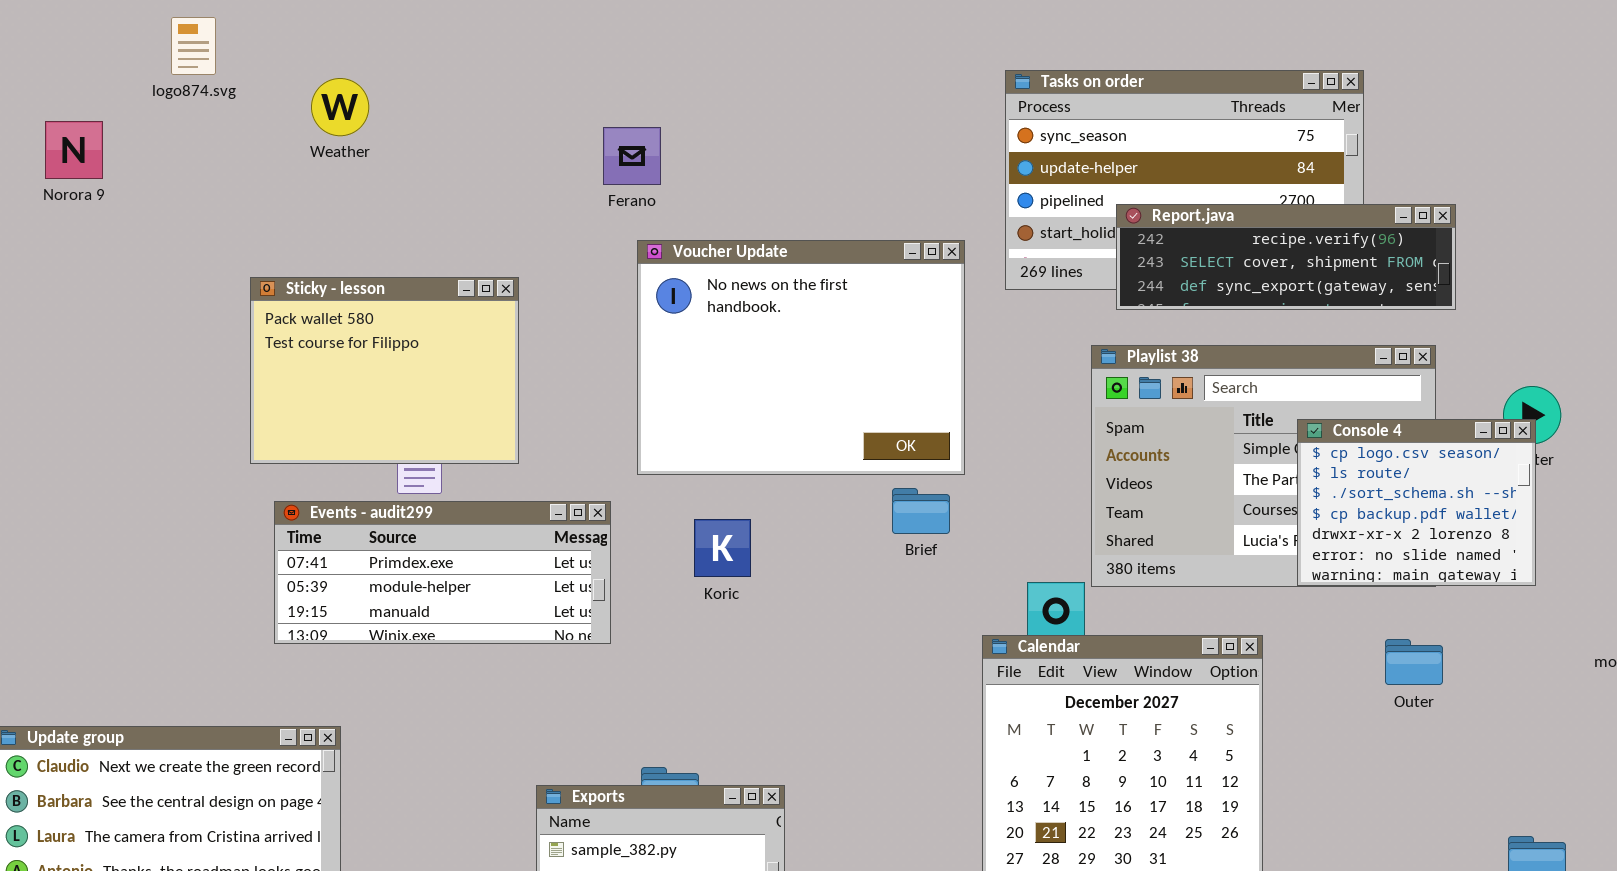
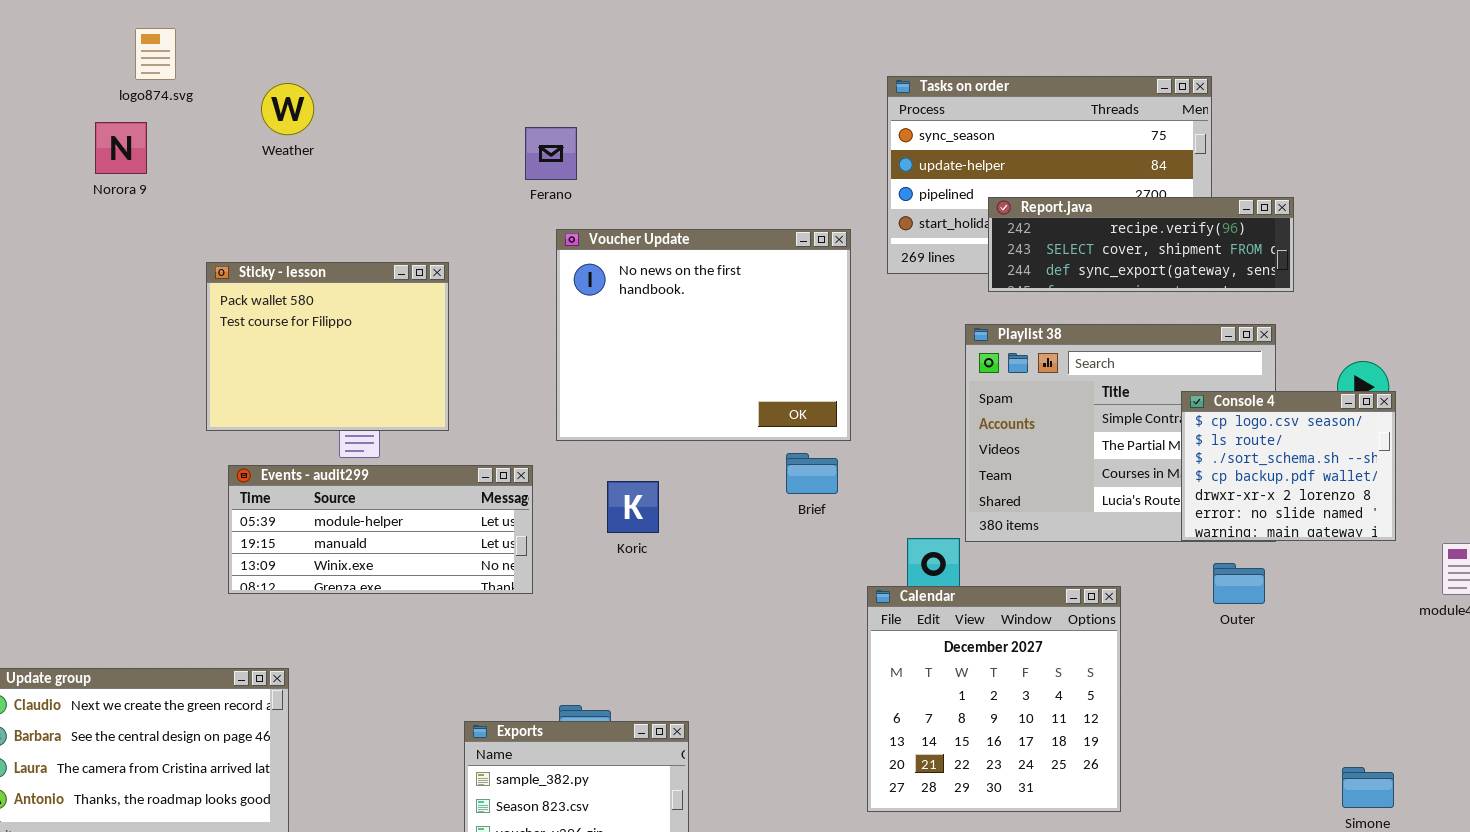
Norora 9: [45,121,103,179] -> [95,122,147,174], moved
Console 4: [1297,419,1536,586] -> [1181,391,1396,541], moved
Events - audit299: [274,501,611,644] -> [228,465,533,594], scrolled down 1 row
Outer: [1385,639,1443,685] -> [1213,563,1265,604], moved

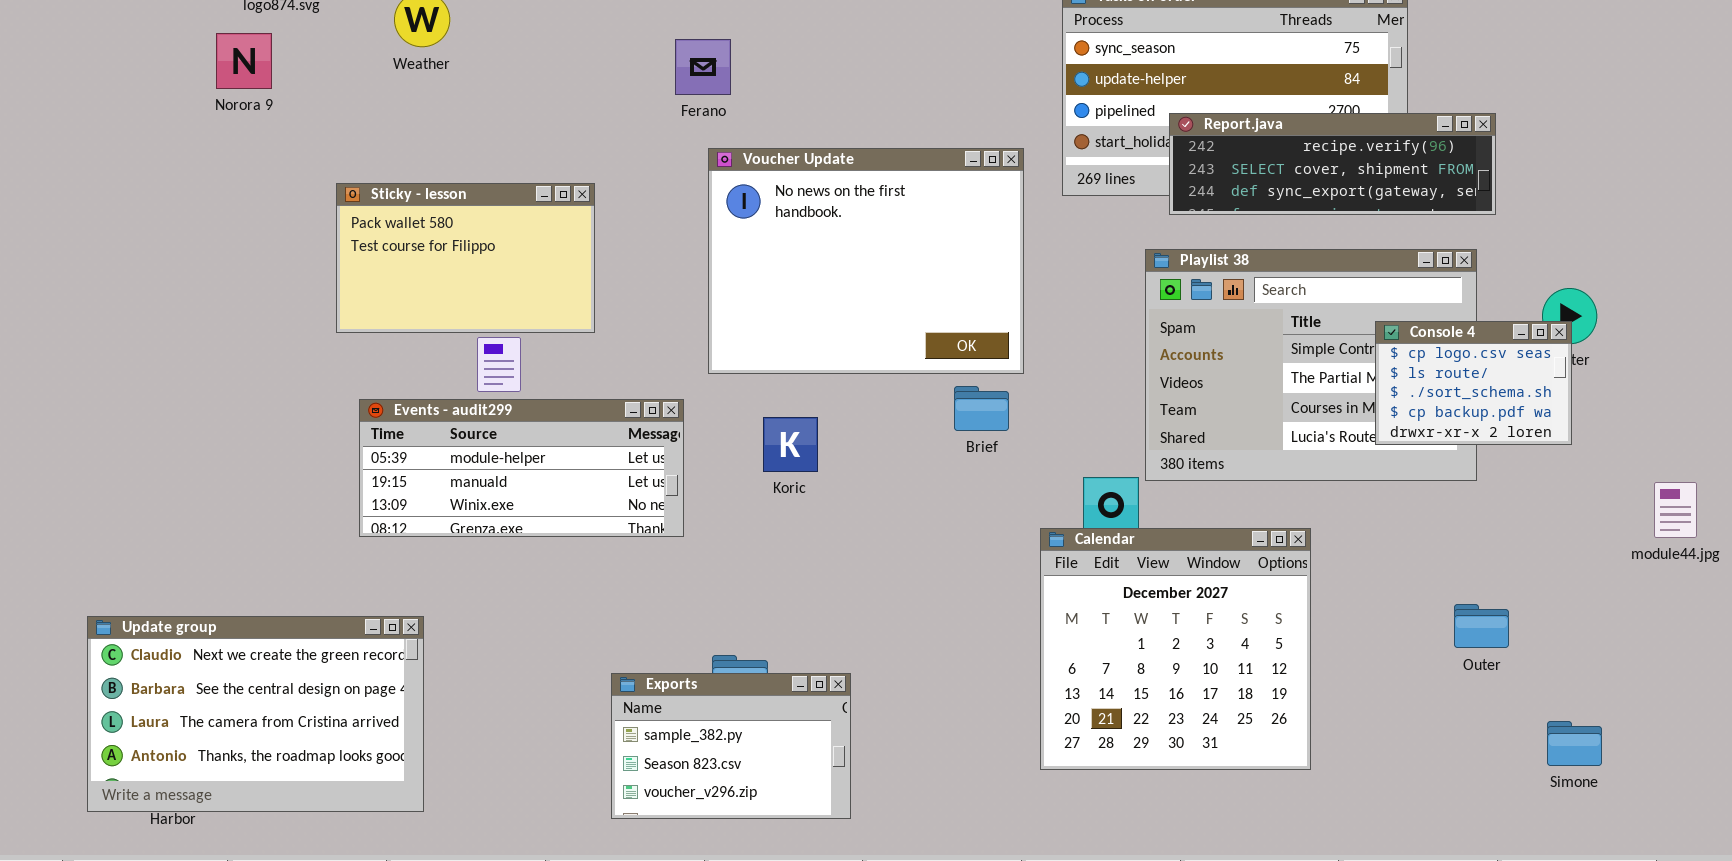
Sticky - lesson: [206,262,449,431] -> [336,183,595,333], resized
Console 4: [1181,391,1396,541] -> [1375,321,1572,445], resized
Outer: [1213,563,1265,604] -> [1454,604,1509,648], moved

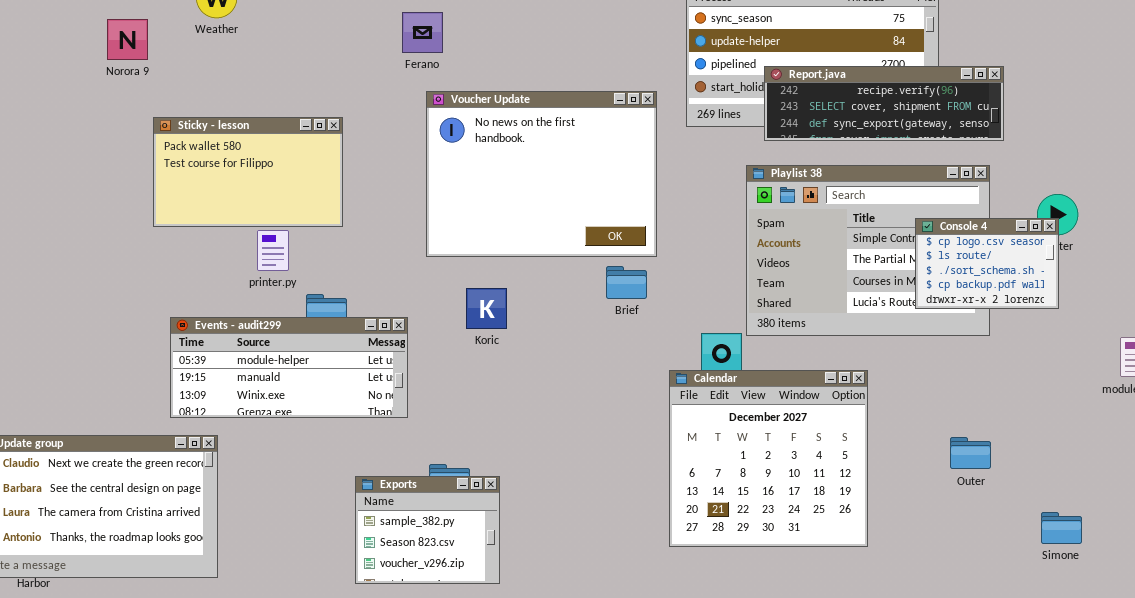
Norora 9: [216,33,272,89] -> [107,19,148,60], moved
Events - audit299: [359,399,684,537] -> [170,317,408,418], moved
Outer: [1454,604,1509,648] -> [950,437,991,469], moved
Exports: [611,673,851,819] -> [355,476,500,584], resized

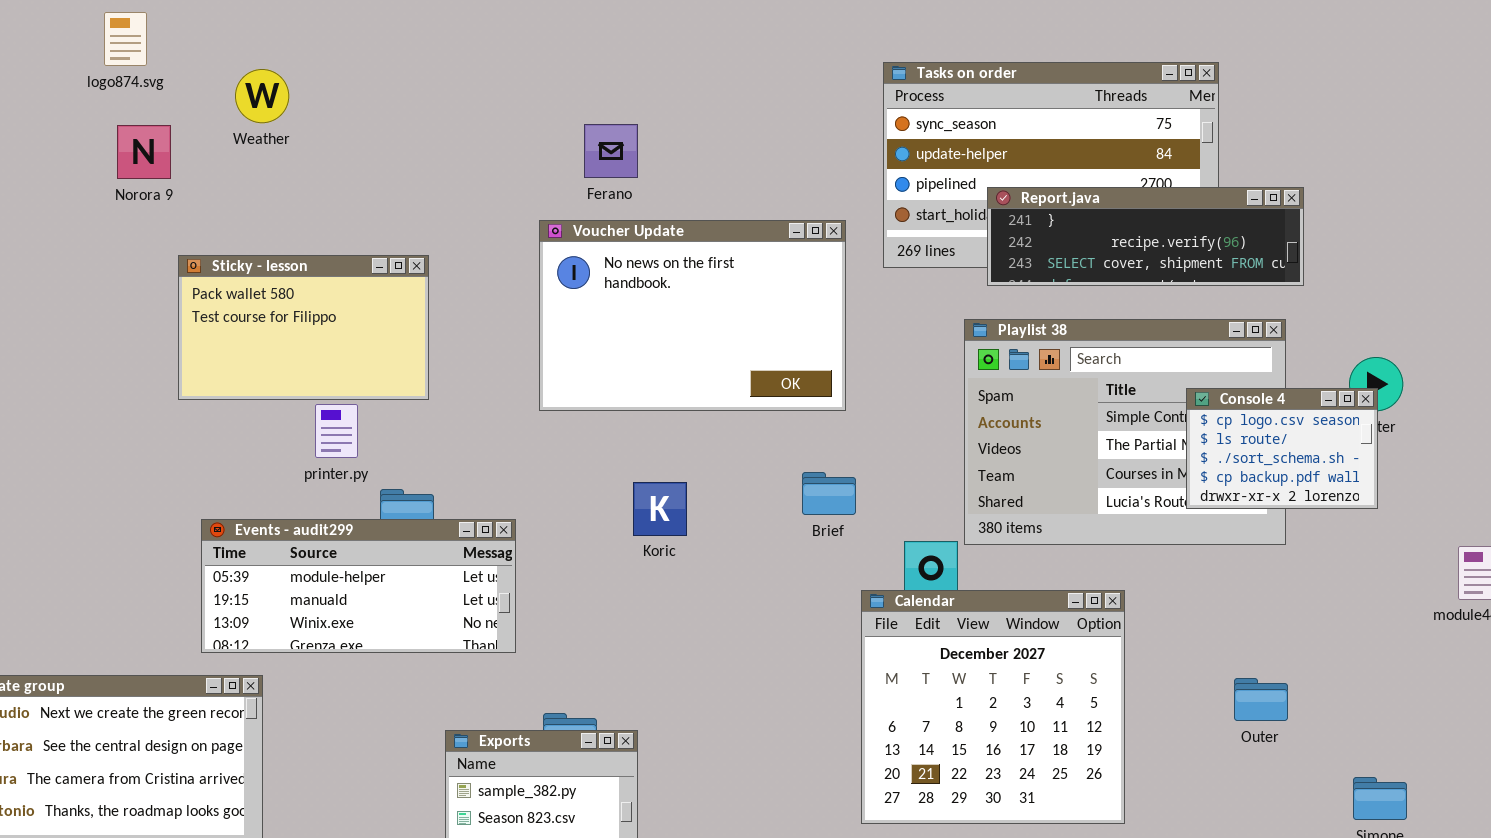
Ferano: [402,12,443,53] -> [584,124,638,178], moved
Report.java: [764,66,1004,141] -> [987,187,1304,286], scrolled up 1 row
Voucher Update: [426,91,657,257] -> [539,220,846,411], resized
Brief: [606,266,647,299] -> [802,472,856,515], moved
Koric: [466,288,507,329] -> [633,482,687,536], moved

